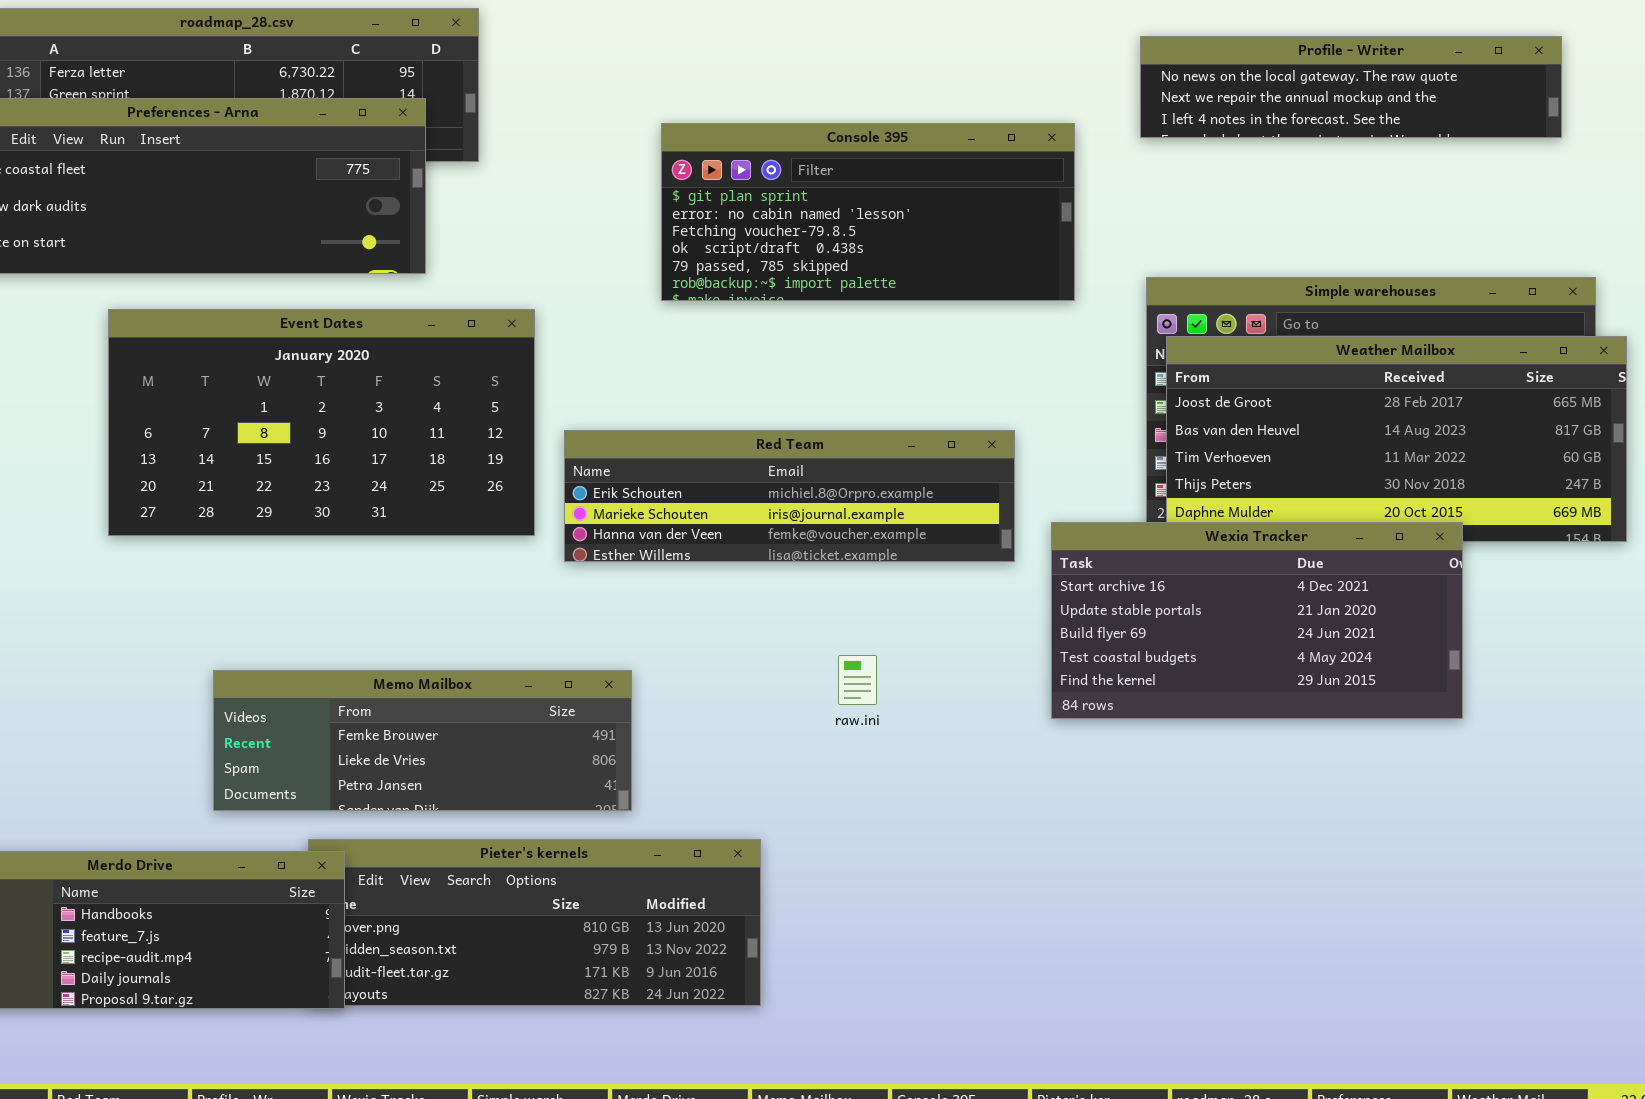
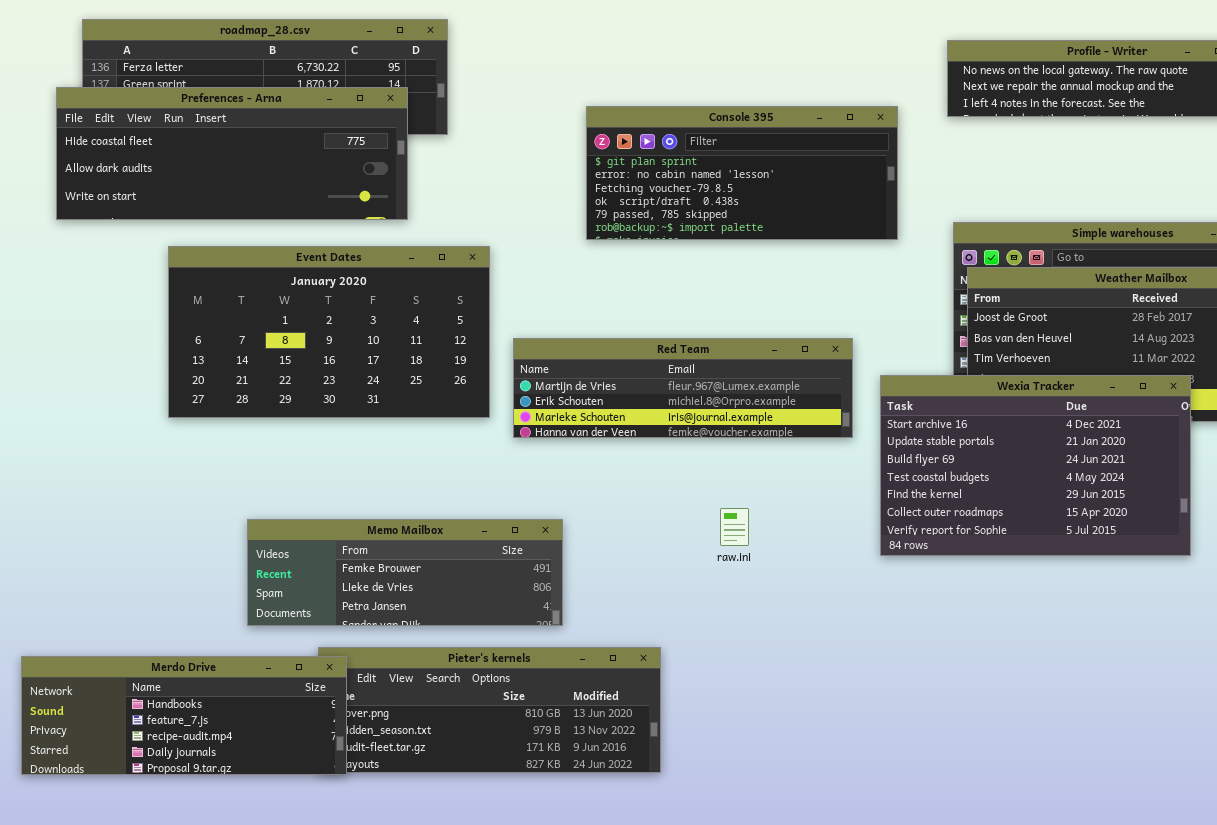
Red Team: [564,430,1015,562] -> [513,338,853,438], scrolled up 1 row
Wexia Tracker: [1051,522,1463,719] -> [880,375,1191,556], resized

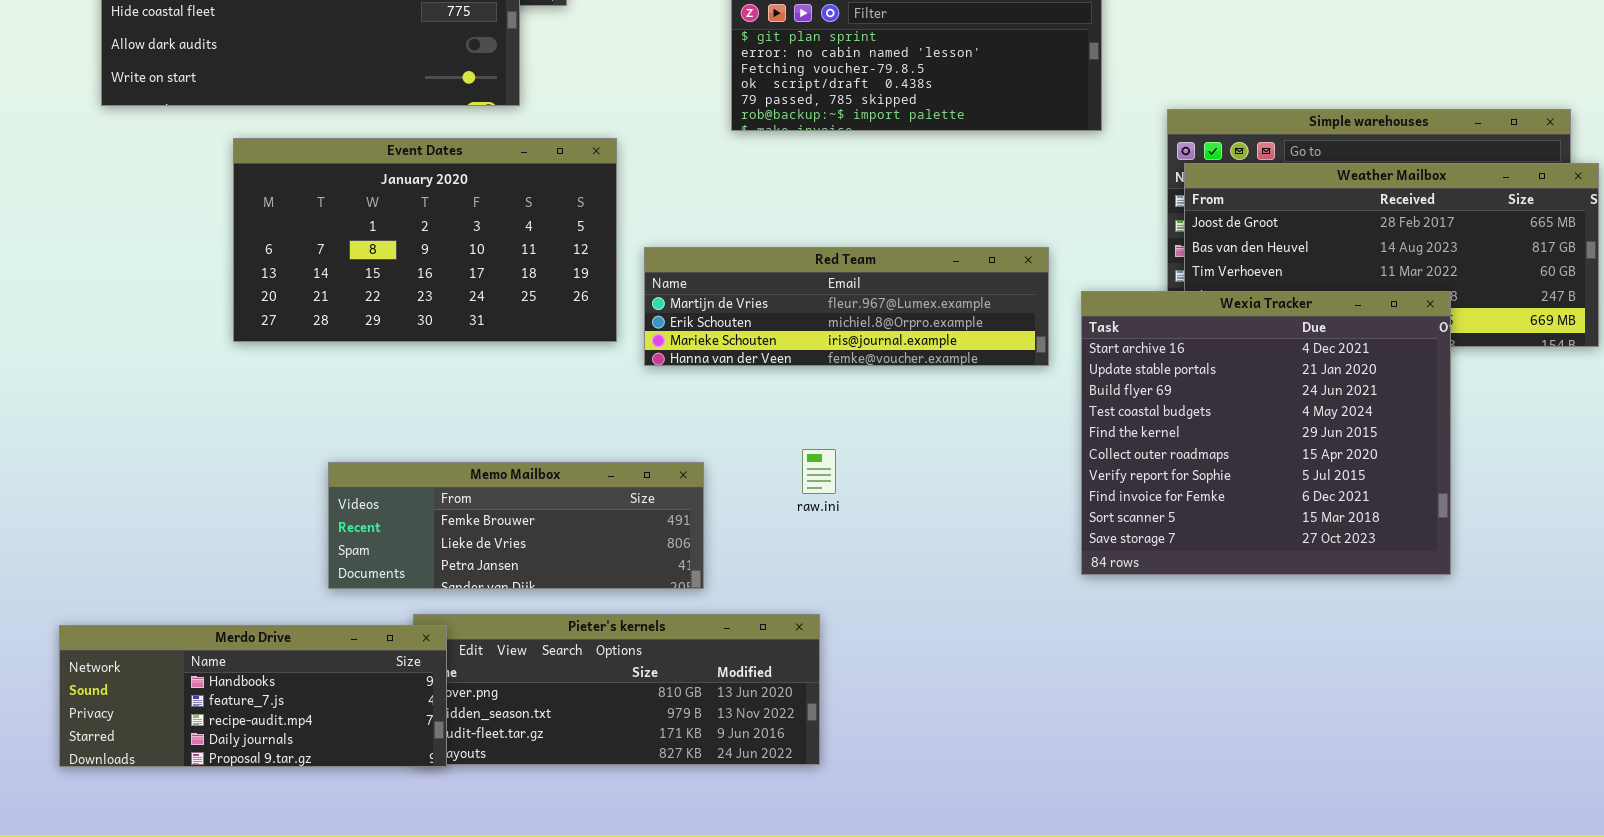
Wexia Tracker: [880,375,1191,556] -> [1081,291,1451,575], resized
raw.ini: [720,508,749,546] -> [802,449,836,494], moved

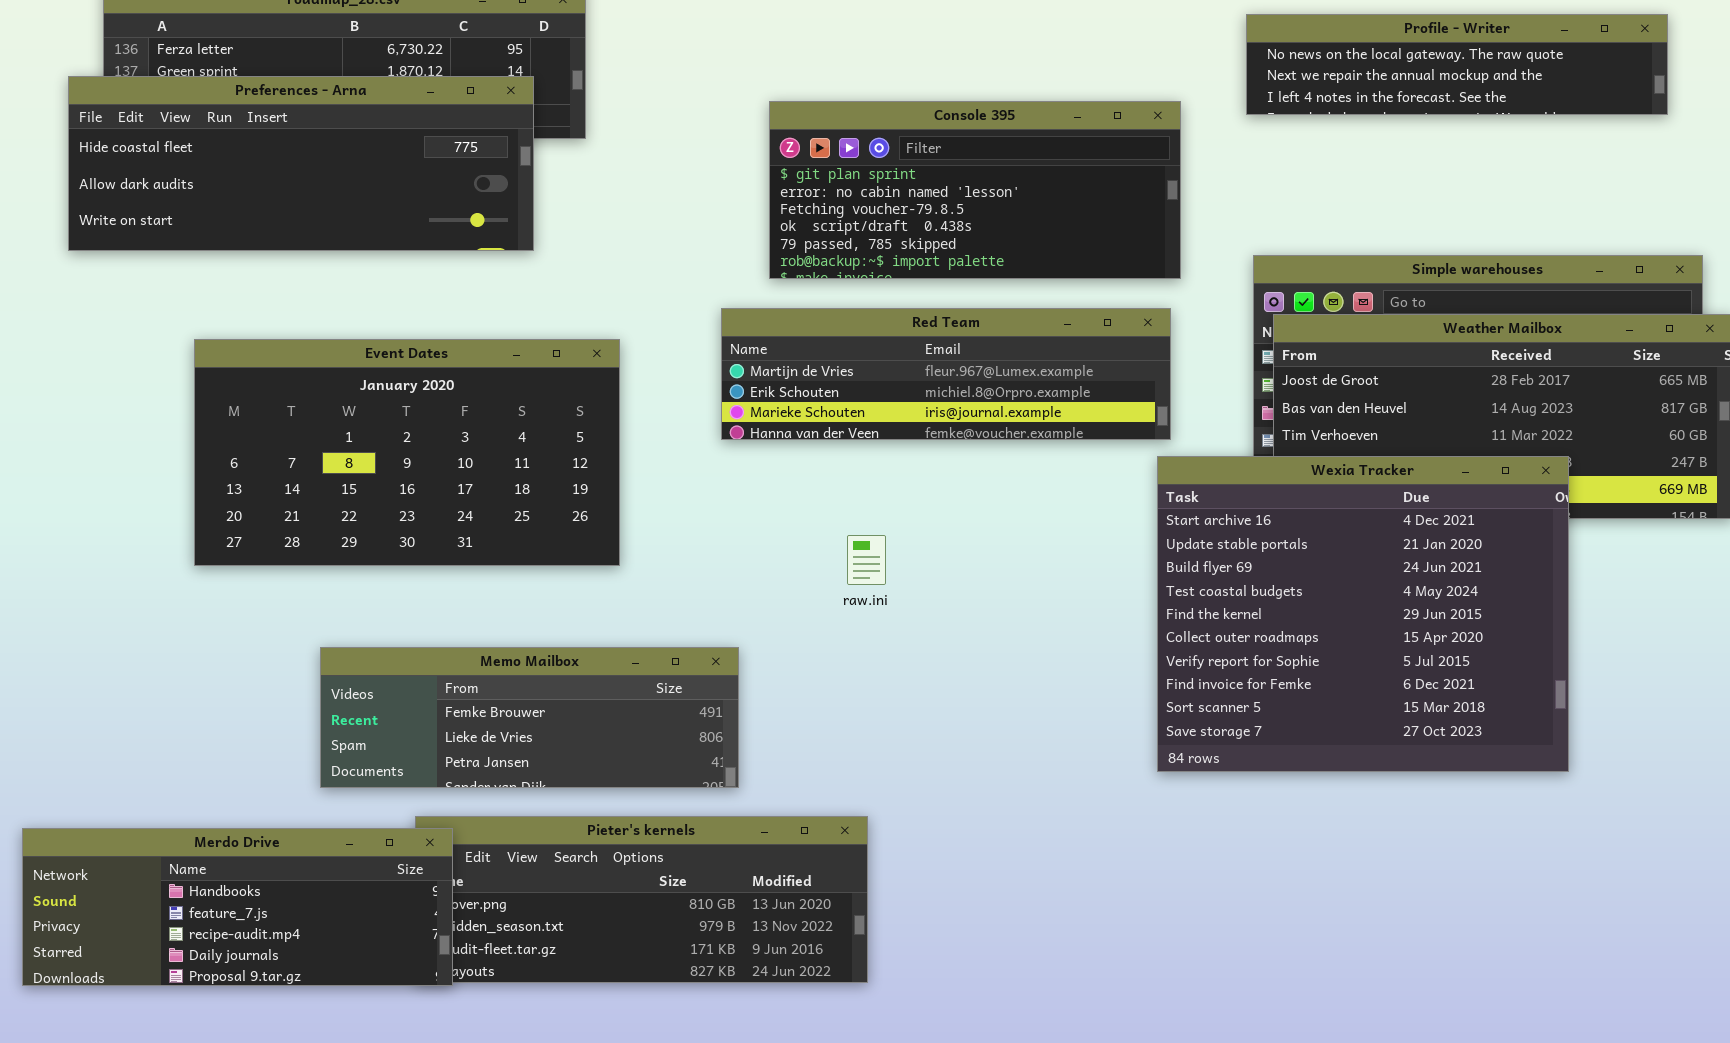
Event Dates: [233,138,617,342] -> [194,339,620,566], moved
Red Team: [644,247,1049,366] -> [721,308,1171,440], moved
raw.ini: [802,449,836,494] -> [847,535,886,585], moved

